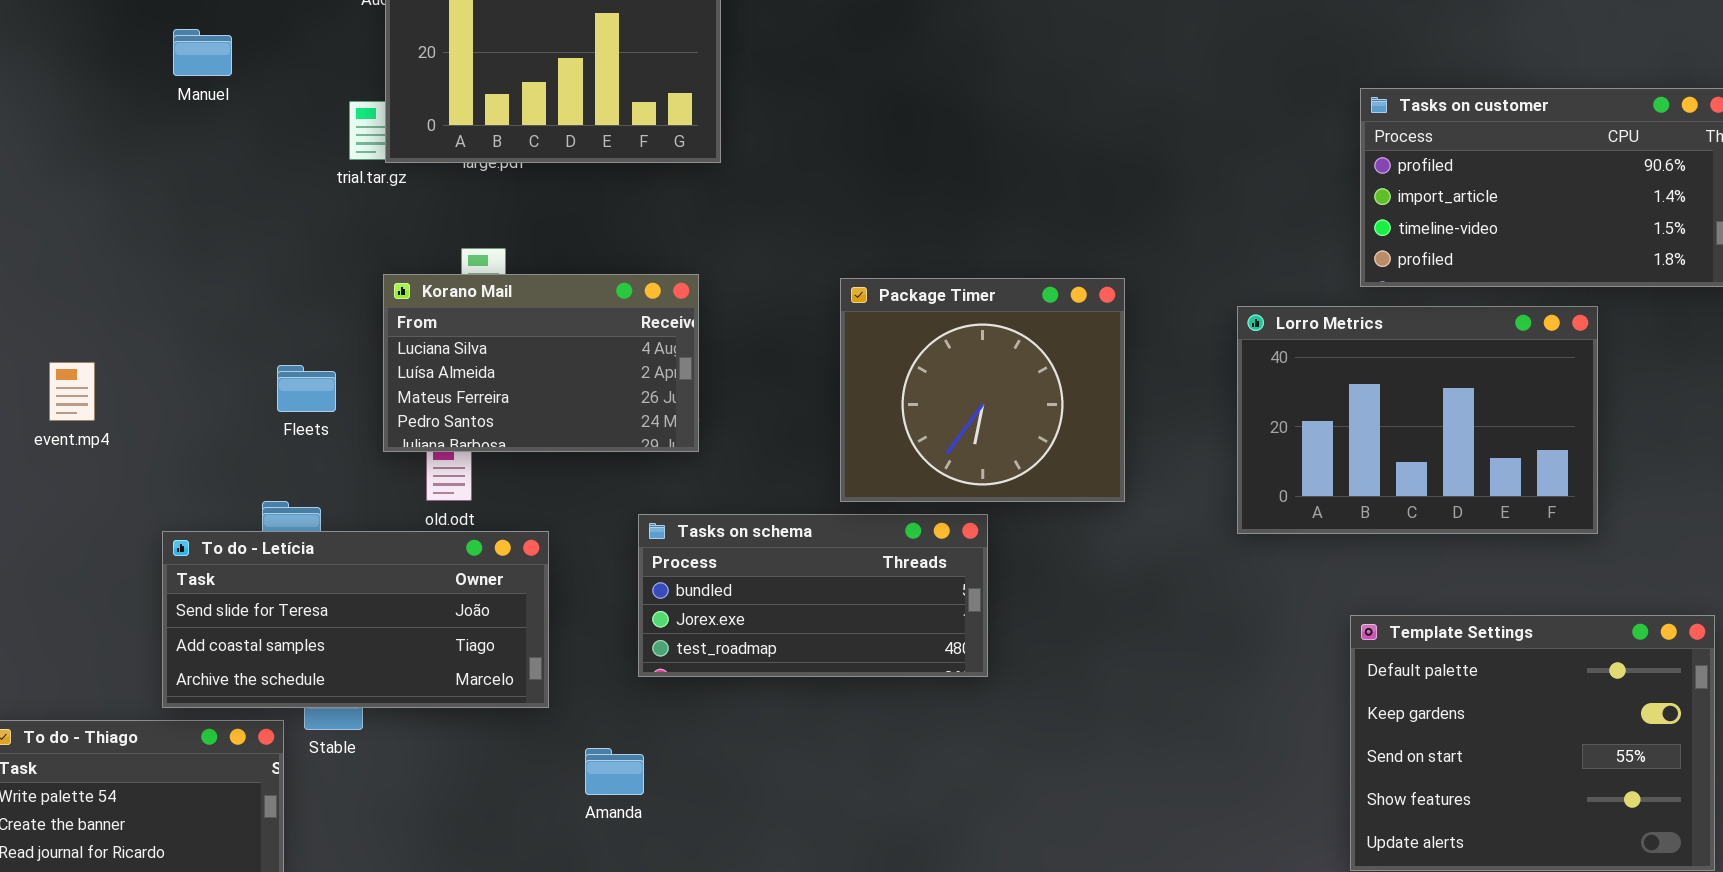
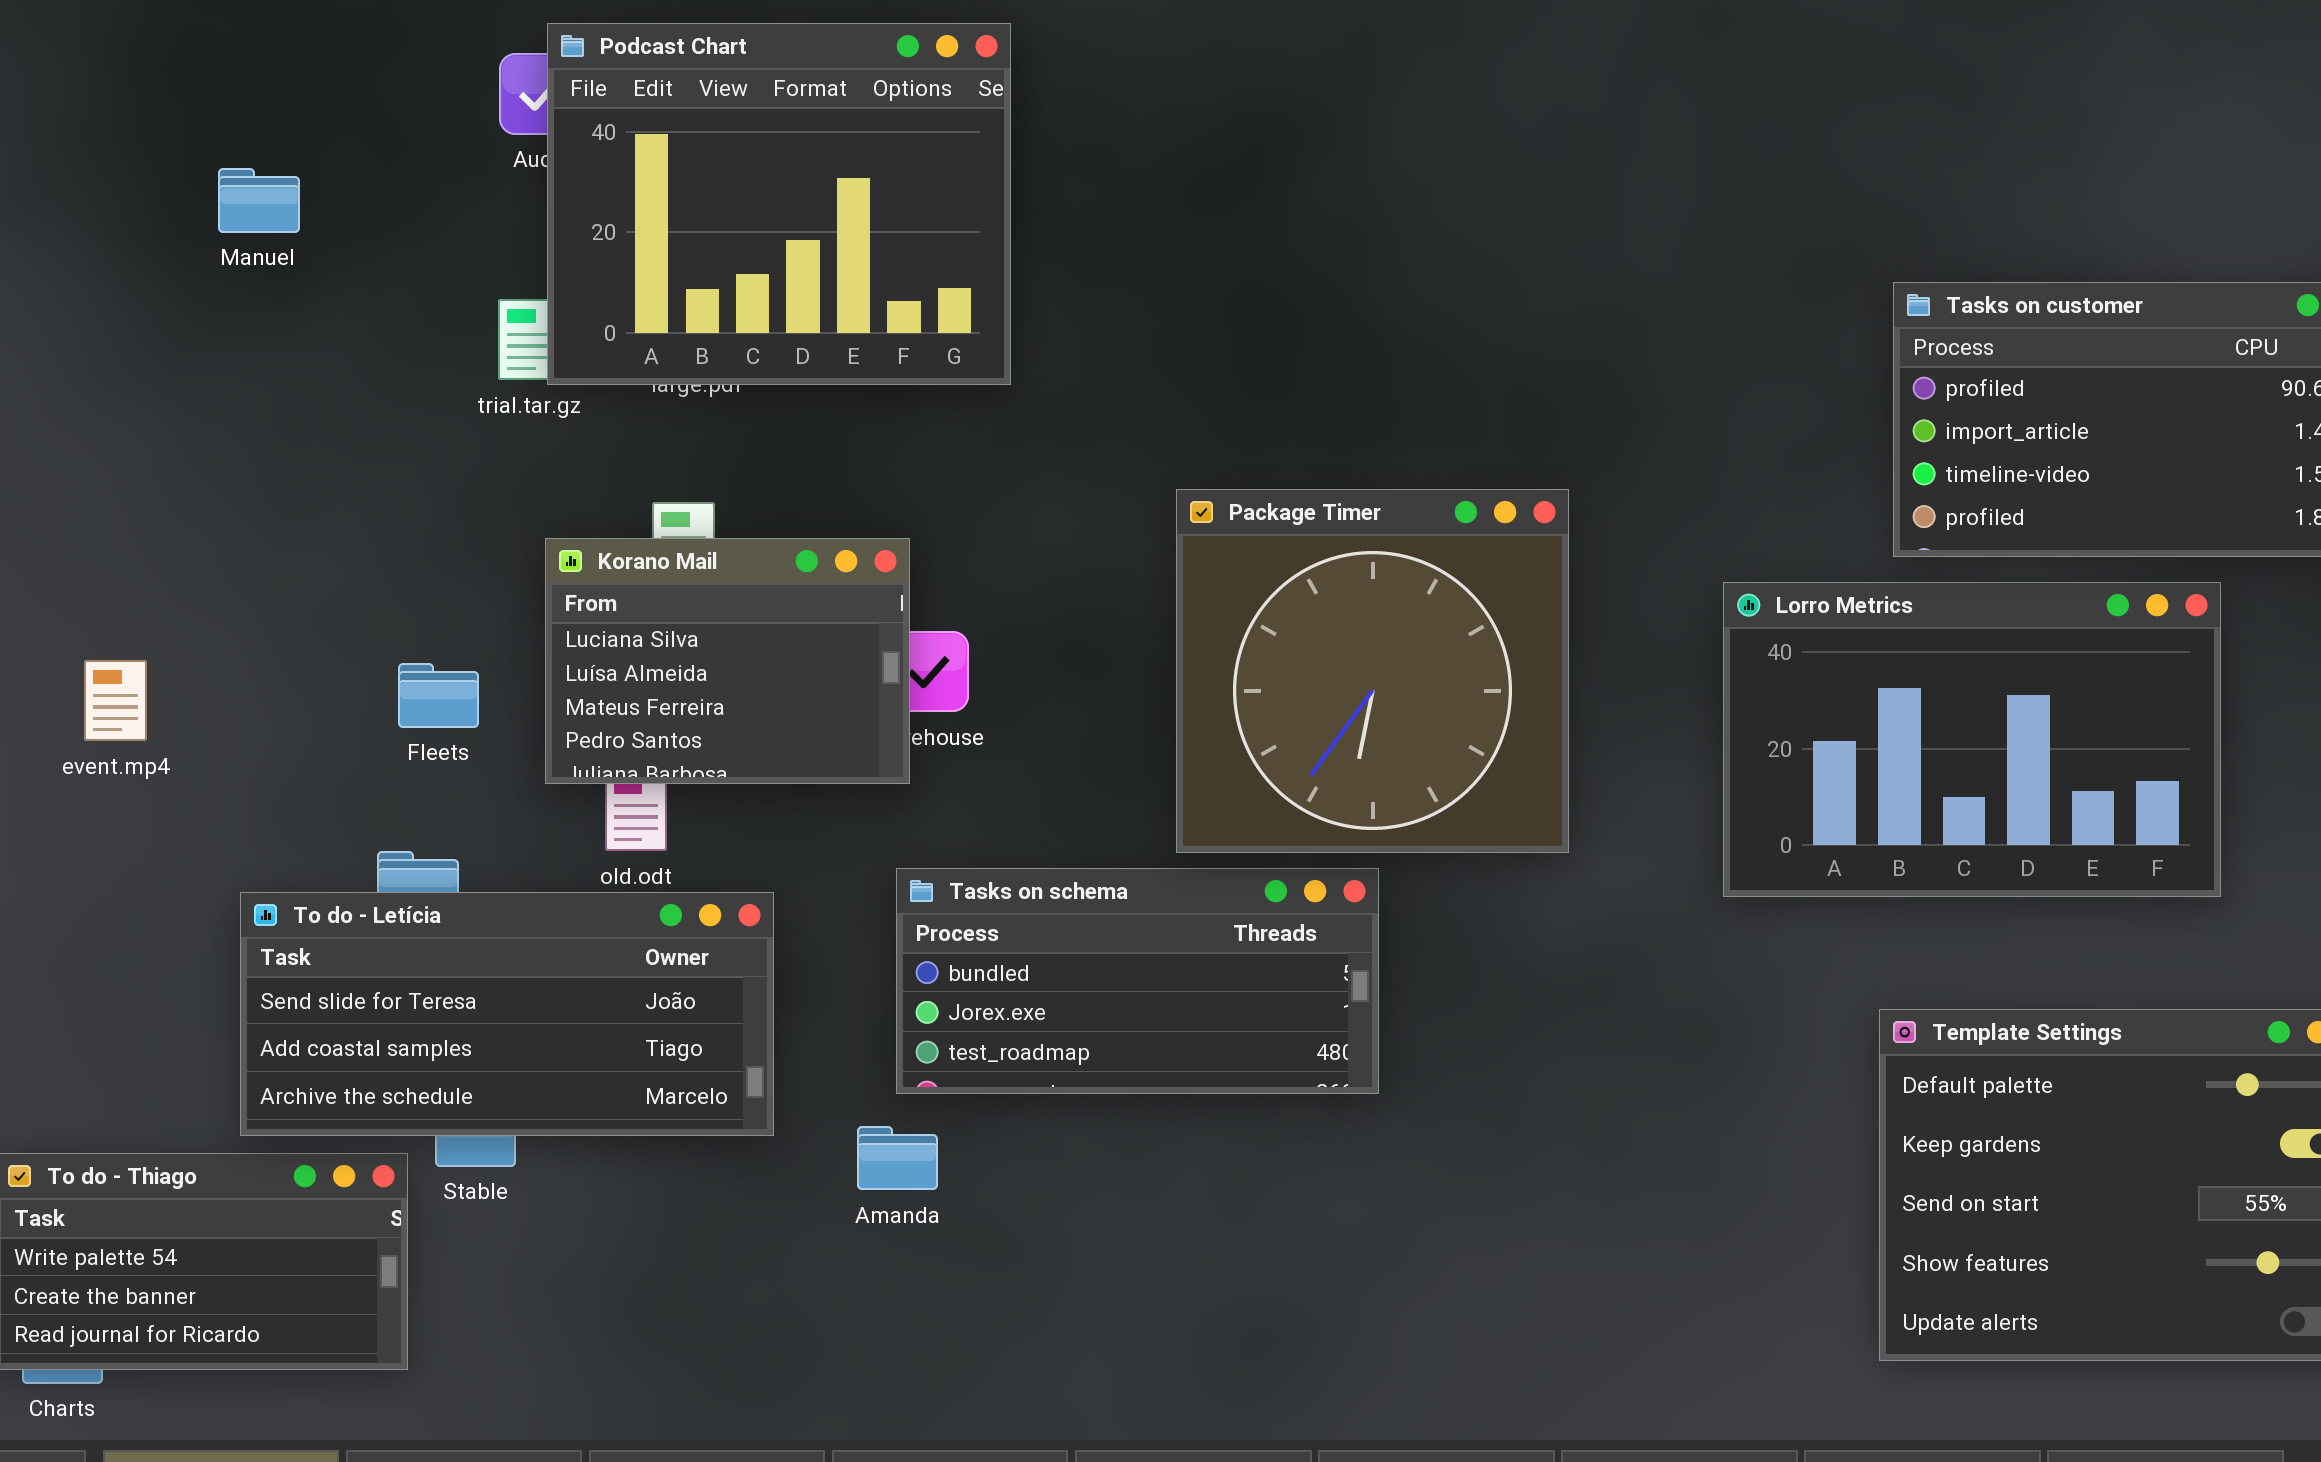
Manuel: [173,29,232,76] -> [218,168,300,233], moved
Korano Mail: [383,274,699,452] -> [545,538,910,784], resized
Package Timer: [840,278,1125,502] -> [1176,489,1569,853], resized
Amanda: [585,748,644,795] -> [857,1126,938,1190], moved

